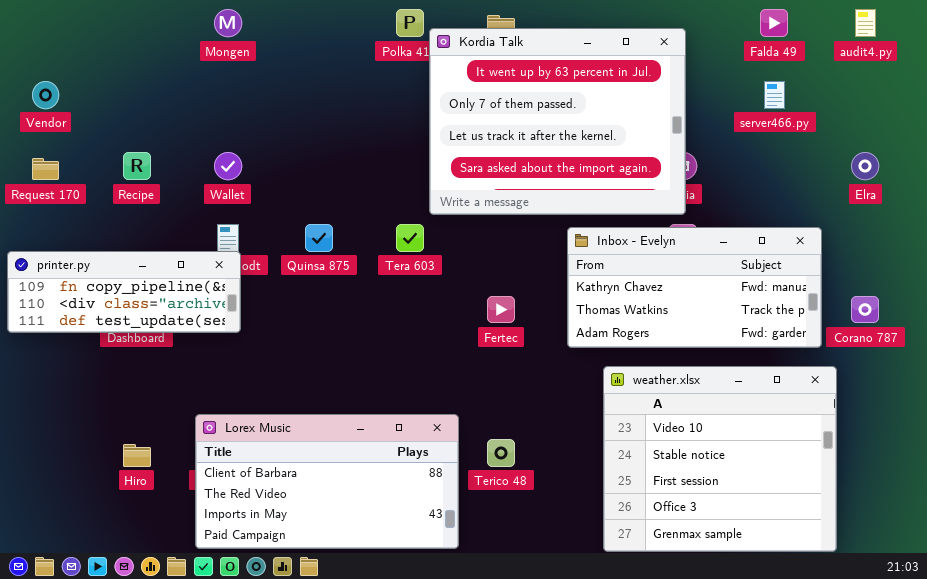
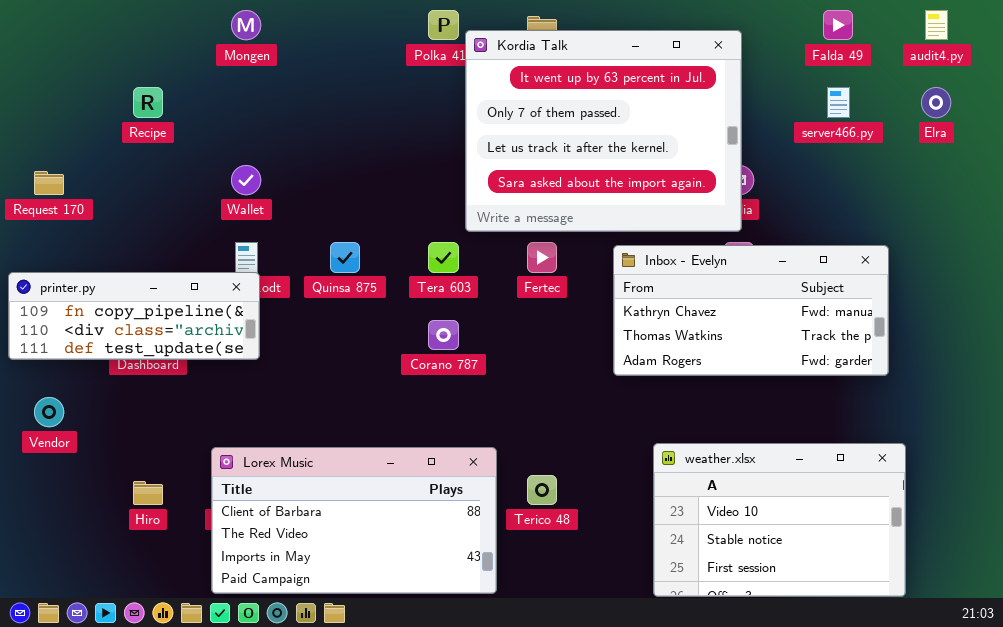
Vendor: [32,81,59,109] -> [34,397,64,427], moved
Recipe: [123,152,151,180] -> [133,87,163,118], moved
Elra: [851,152,879,180] -> [921,87,951,118], moved
Fertec: [487,296,515,323] -> [527,242,557,273], moved
Corano 787: [851,296,879,323] -> [428,320,459,350], moved
weather.xlsx: [603,366,837,552] -> [653,443,906,597], resized

